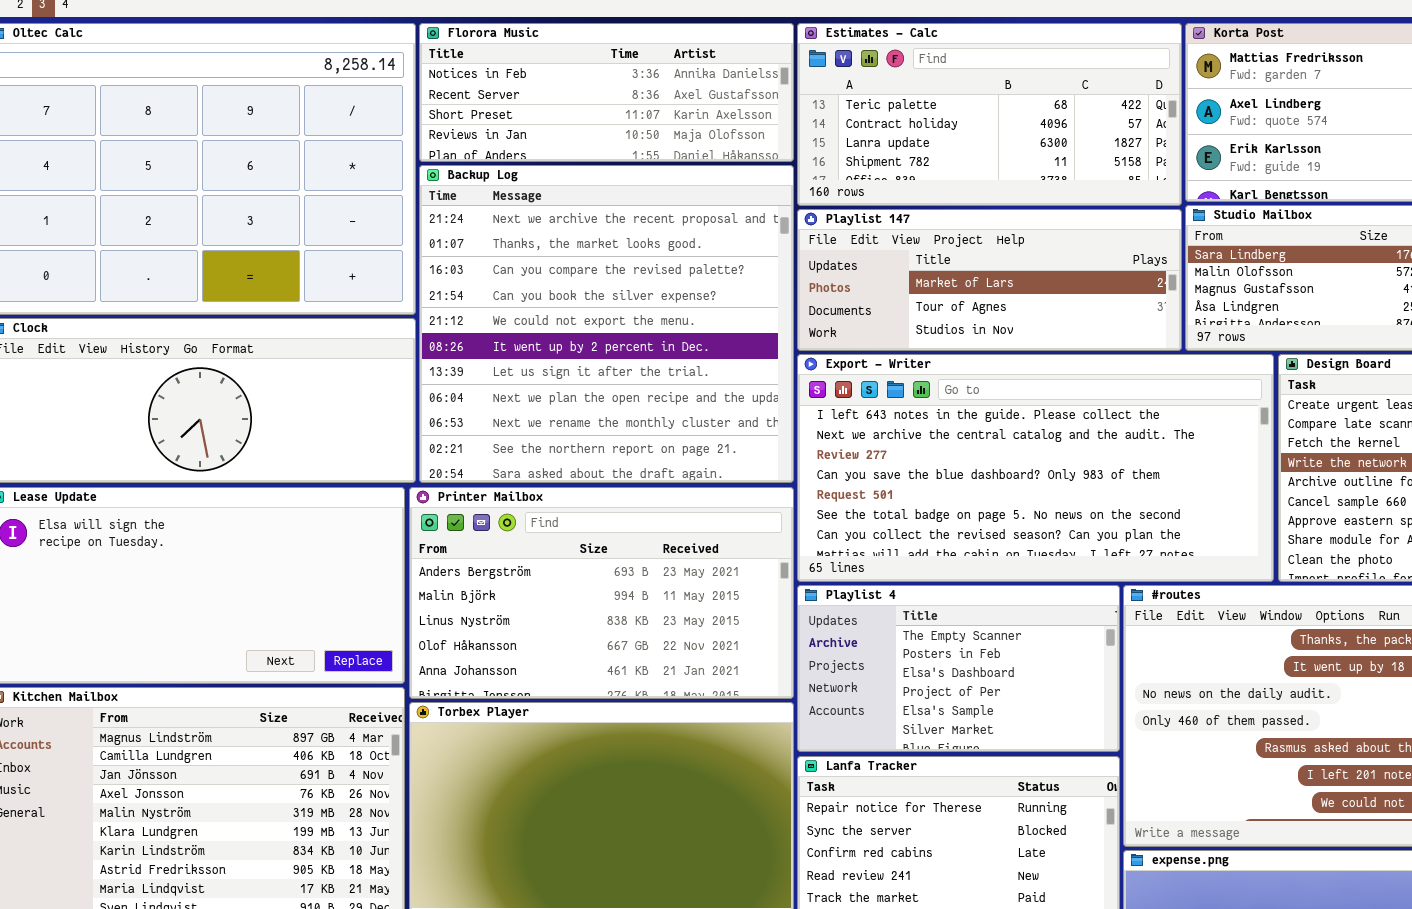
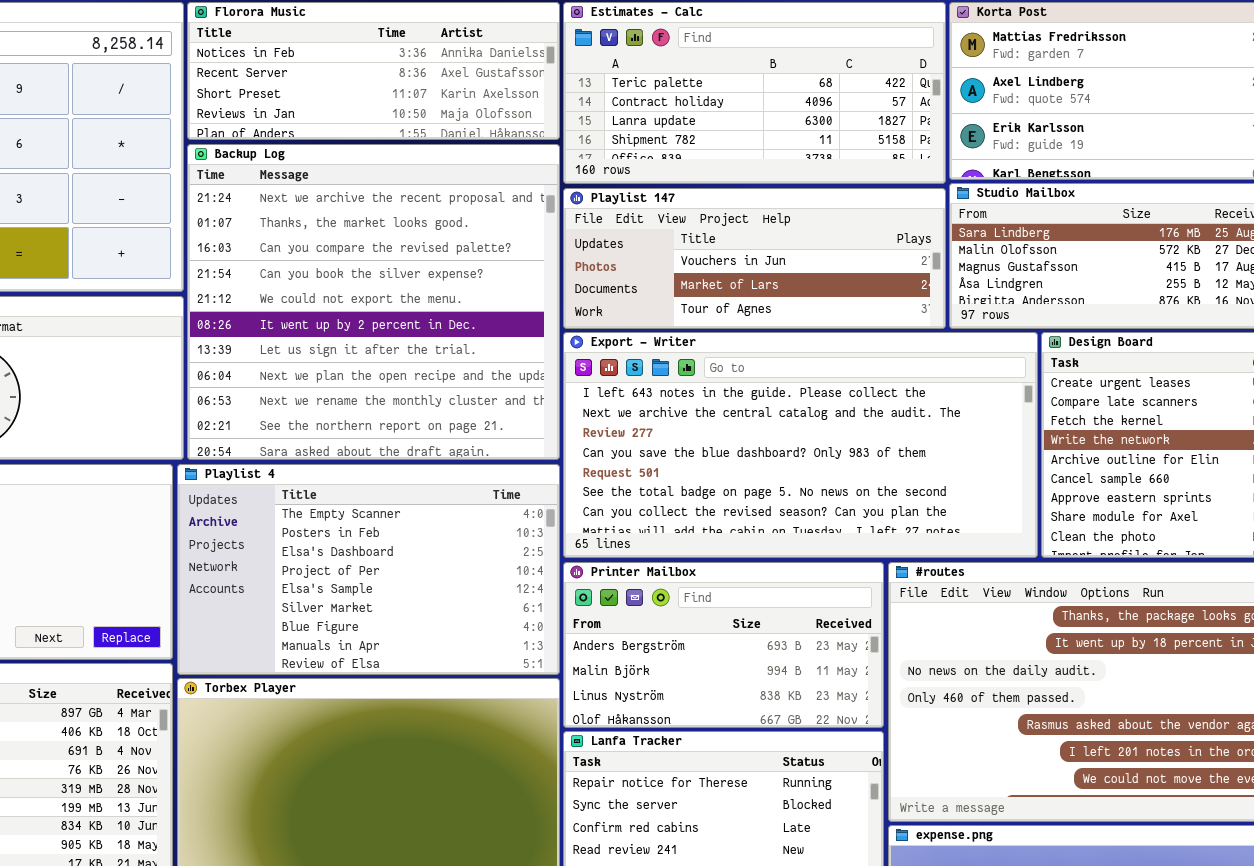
Playlist 147: [797,209,1182,351] -> [563,188,946,329], scrolled up 1 row
Printer Mailbox: [409,487,794,699] -> [563,562,884,728], moved, resized
Playlist 4: [797,585,1120,752] -> [177,464,560,675], moved, resized

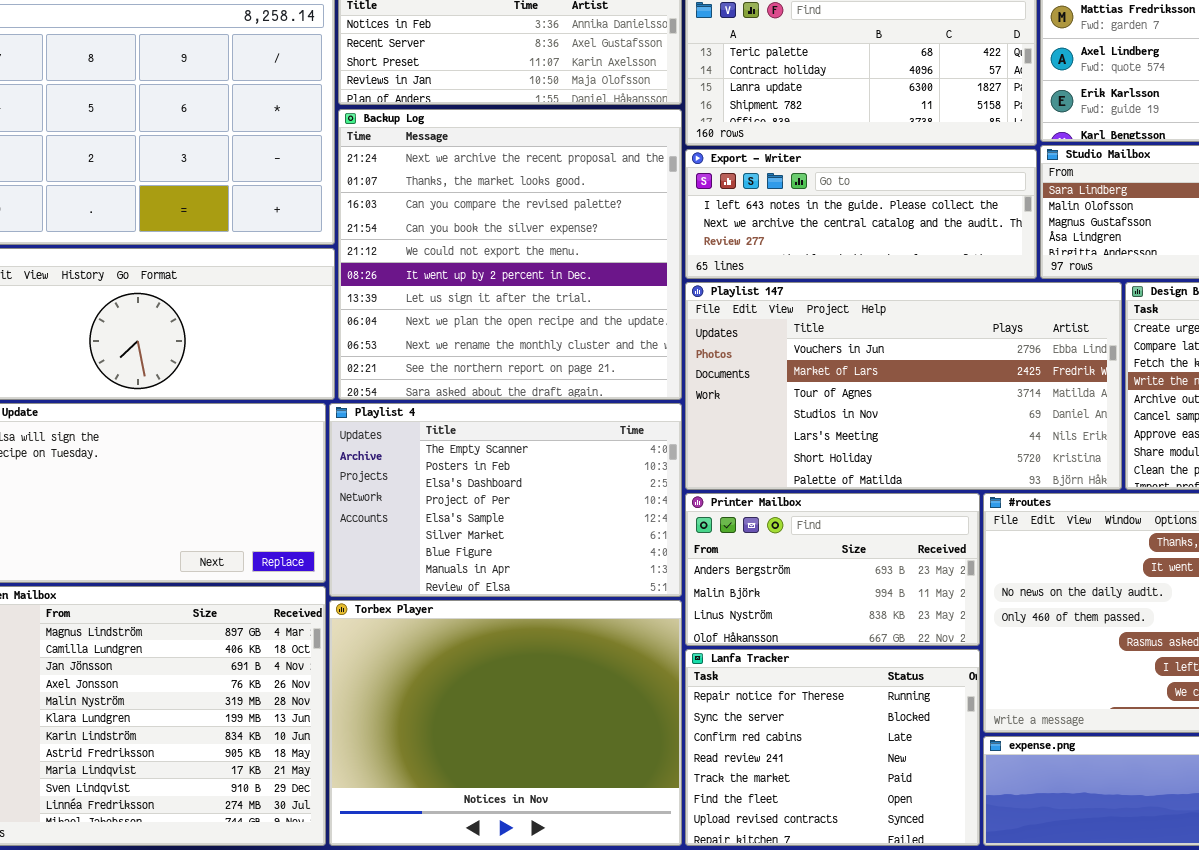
Playlist 147: [563,188,946,329] -> [685,282,1122,490], moved, resized
Export - Writer: [563,332,1038,558] -> [685,149,1037,279], moved, resized

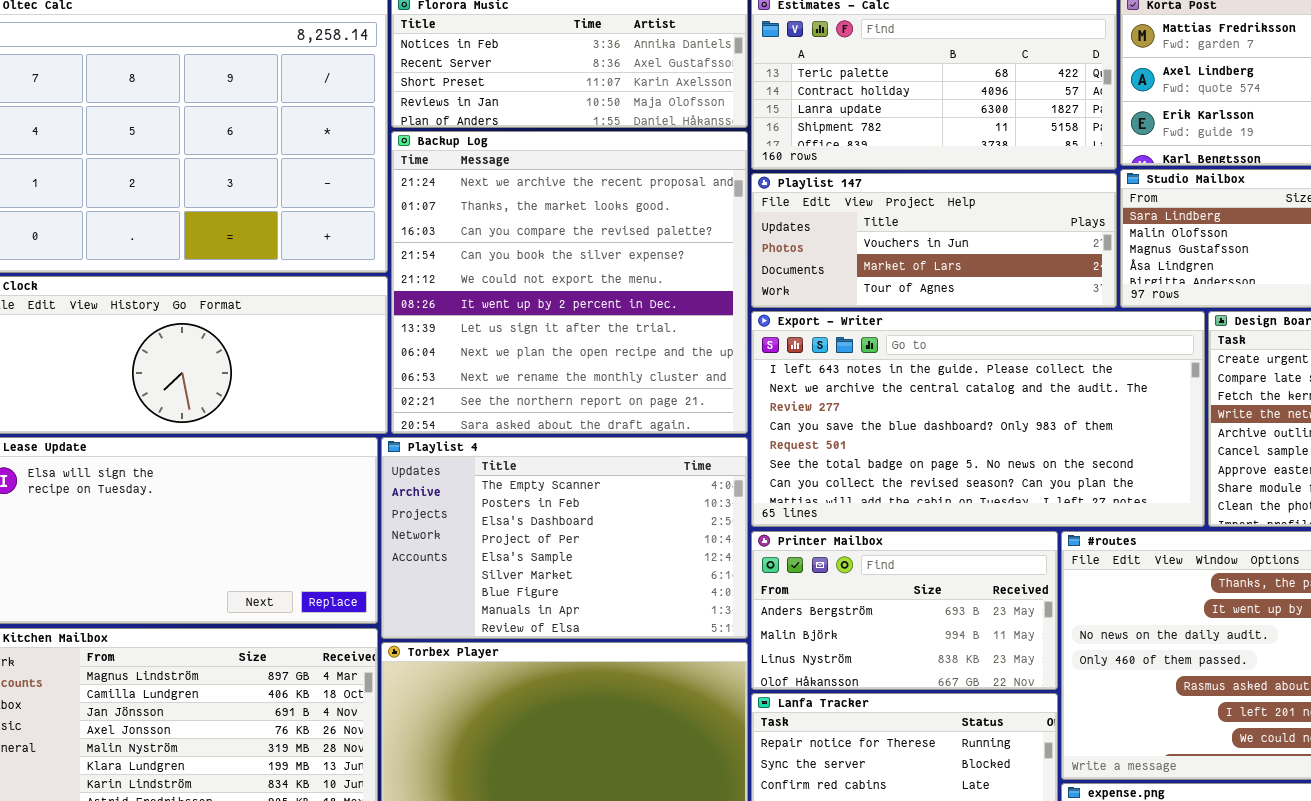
Export - Writer: [685,149,1037,279] -> [751,311,1205,527], moved, resized
Playlist 147: [685,282,1122,490] -> [751,173,1117,308], moved, resized

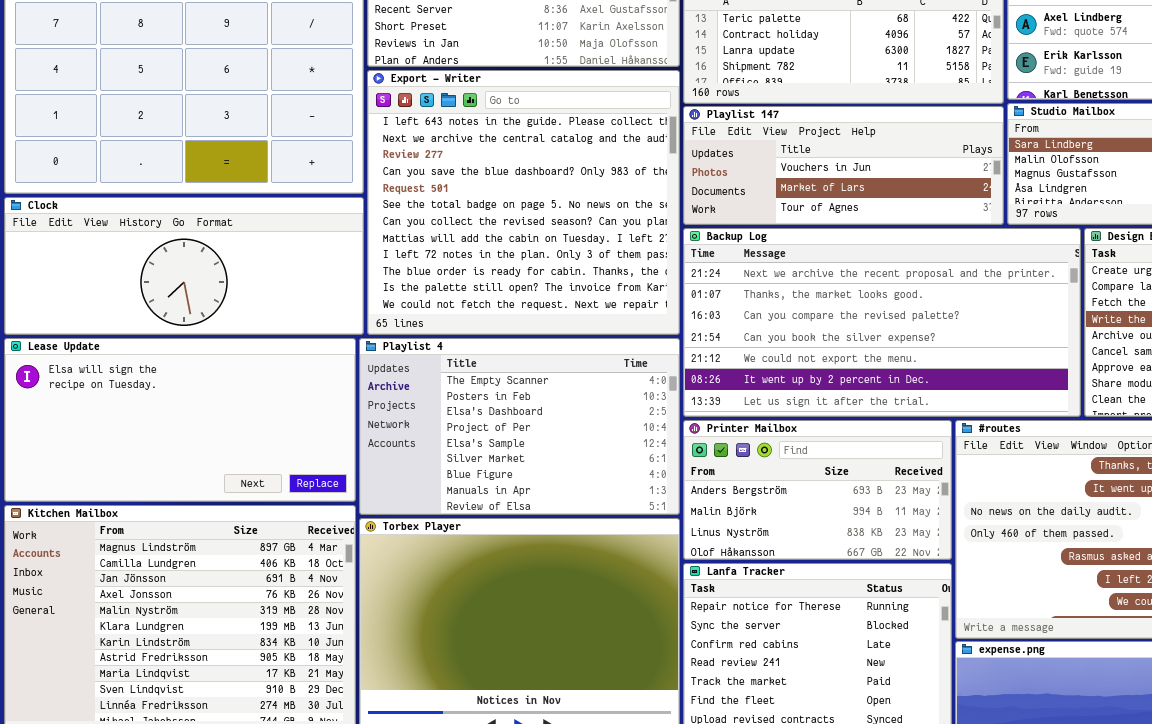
Backup Log: [391,131,748,434] -> [683,228,1081,417], moved, resized
Export - Writer: [751,311,1205,527] -> [367,70,680,335], moved, resized

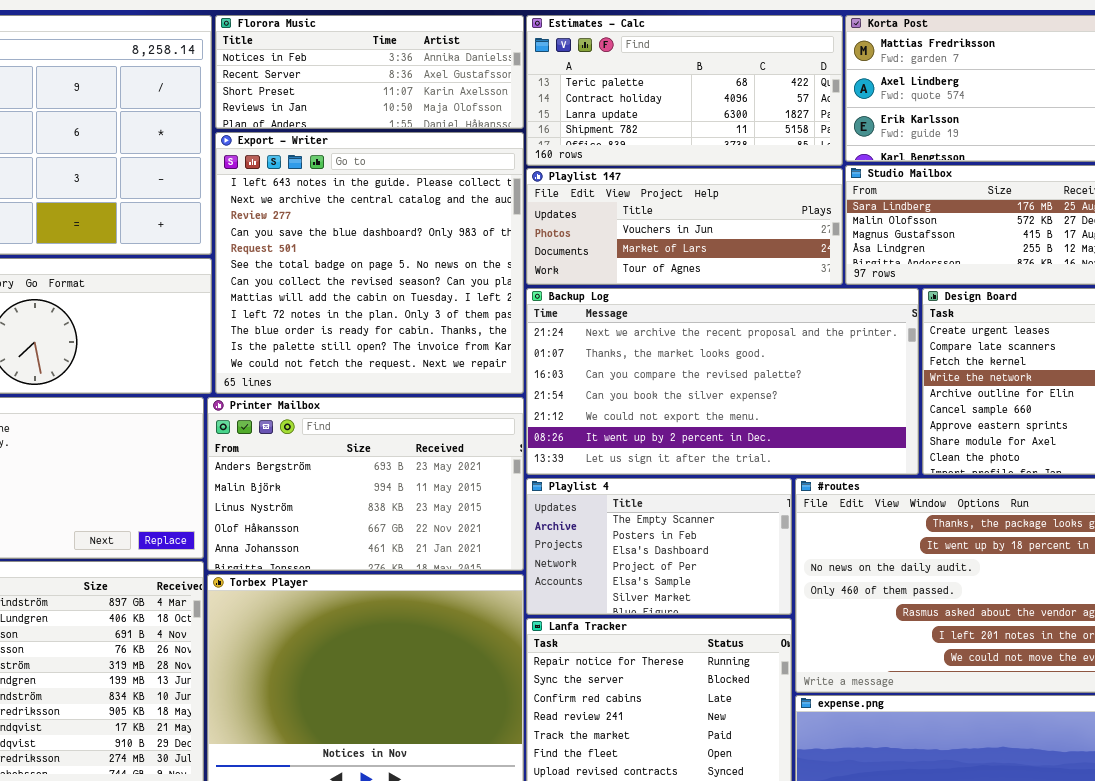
Playlist 4: [359,338,680,515] -> [526,478,792,615], moved, resized
Printer Mailbox: [683,420,952,560] -> [207,397,524,571], moved, resized

